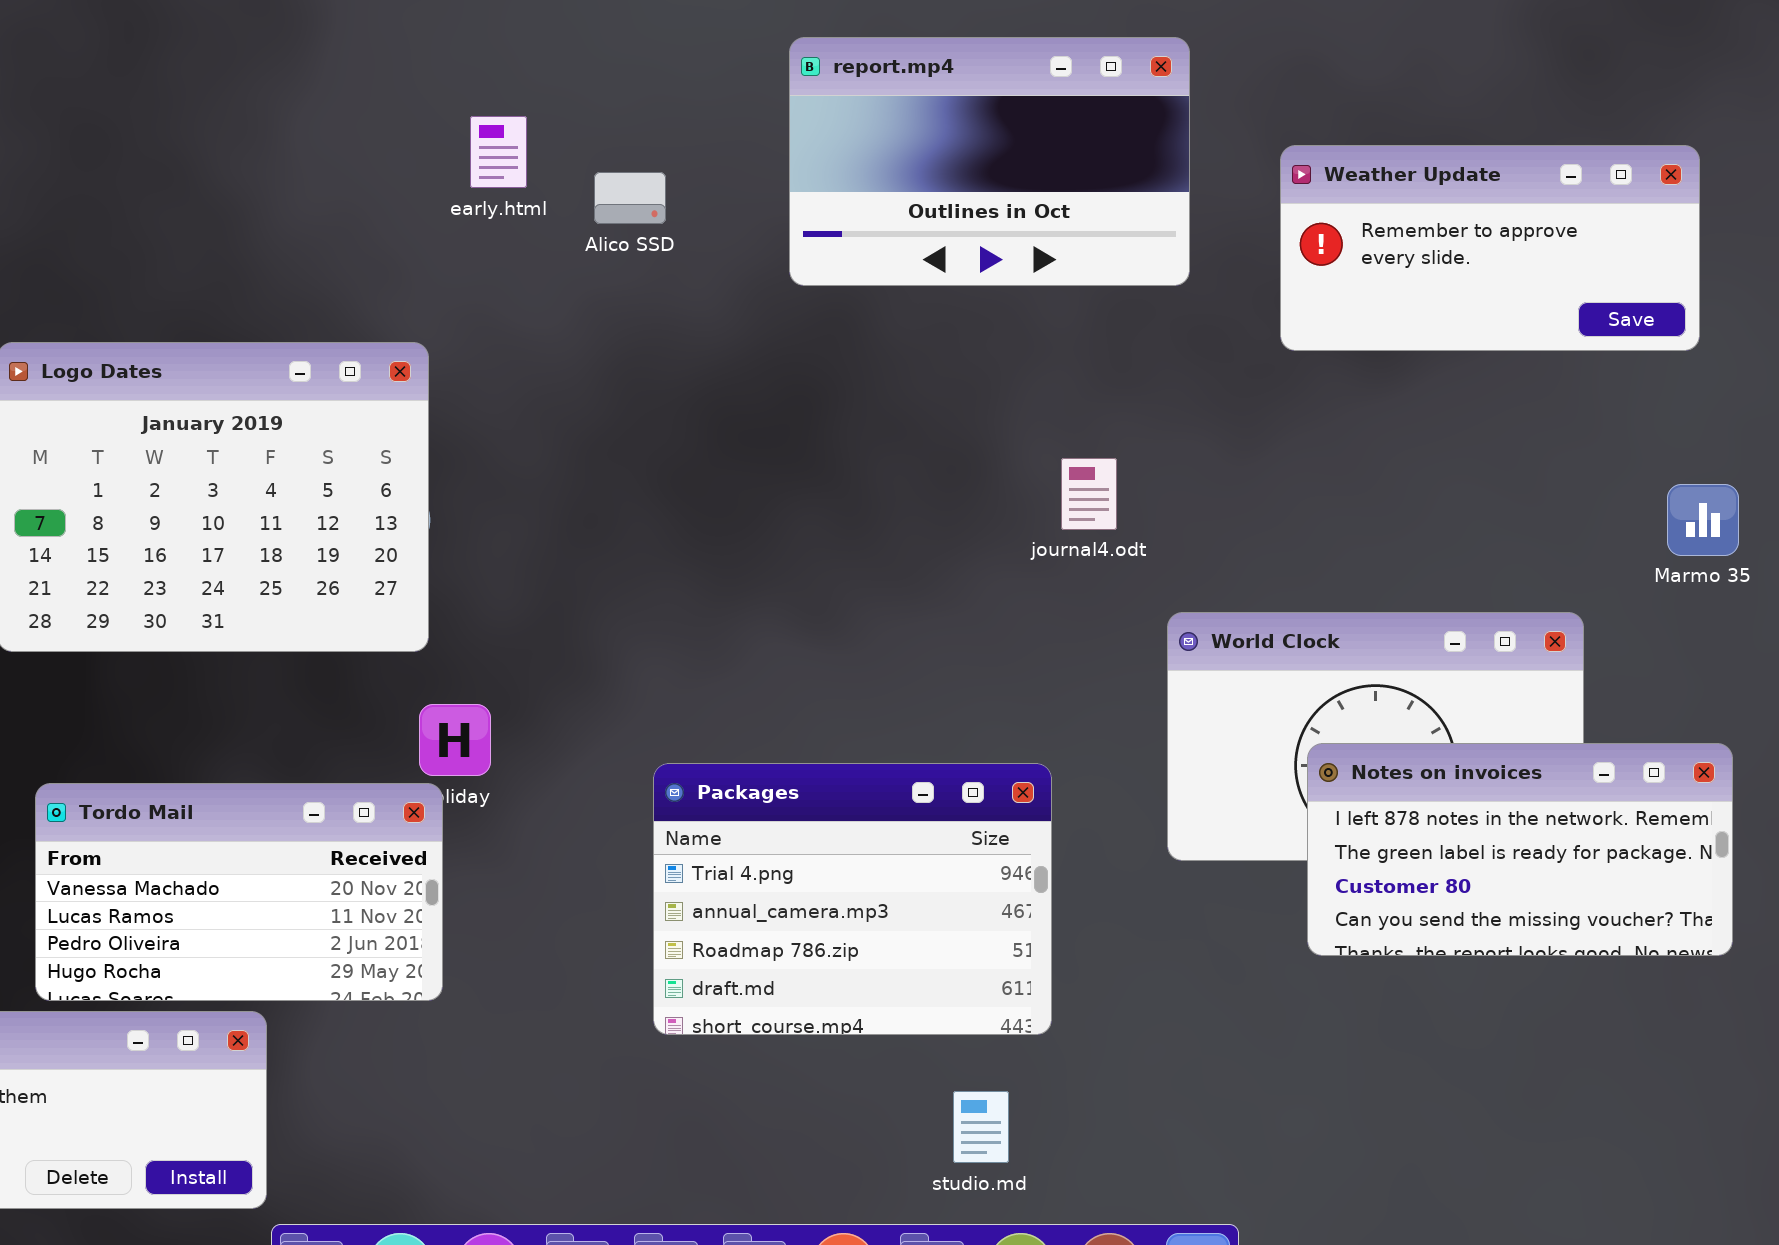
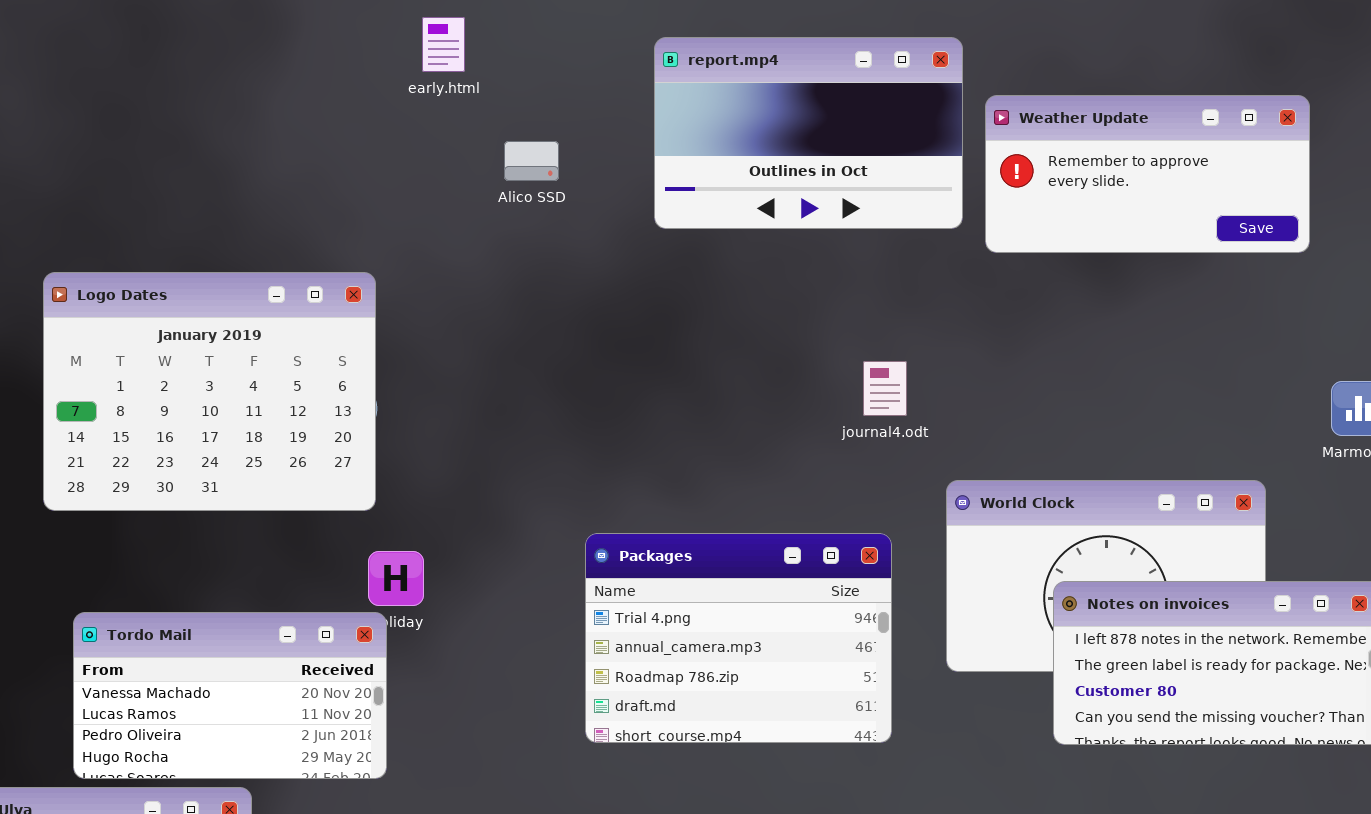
early.html: [470,116,527,188] -> [422,17,465,72], moved
Weather Update: [1280,145,1700,351] -> [985,95,1310,253], moved
Packages: [653,763,1052,1035] -> [585,533,892,743], moved

